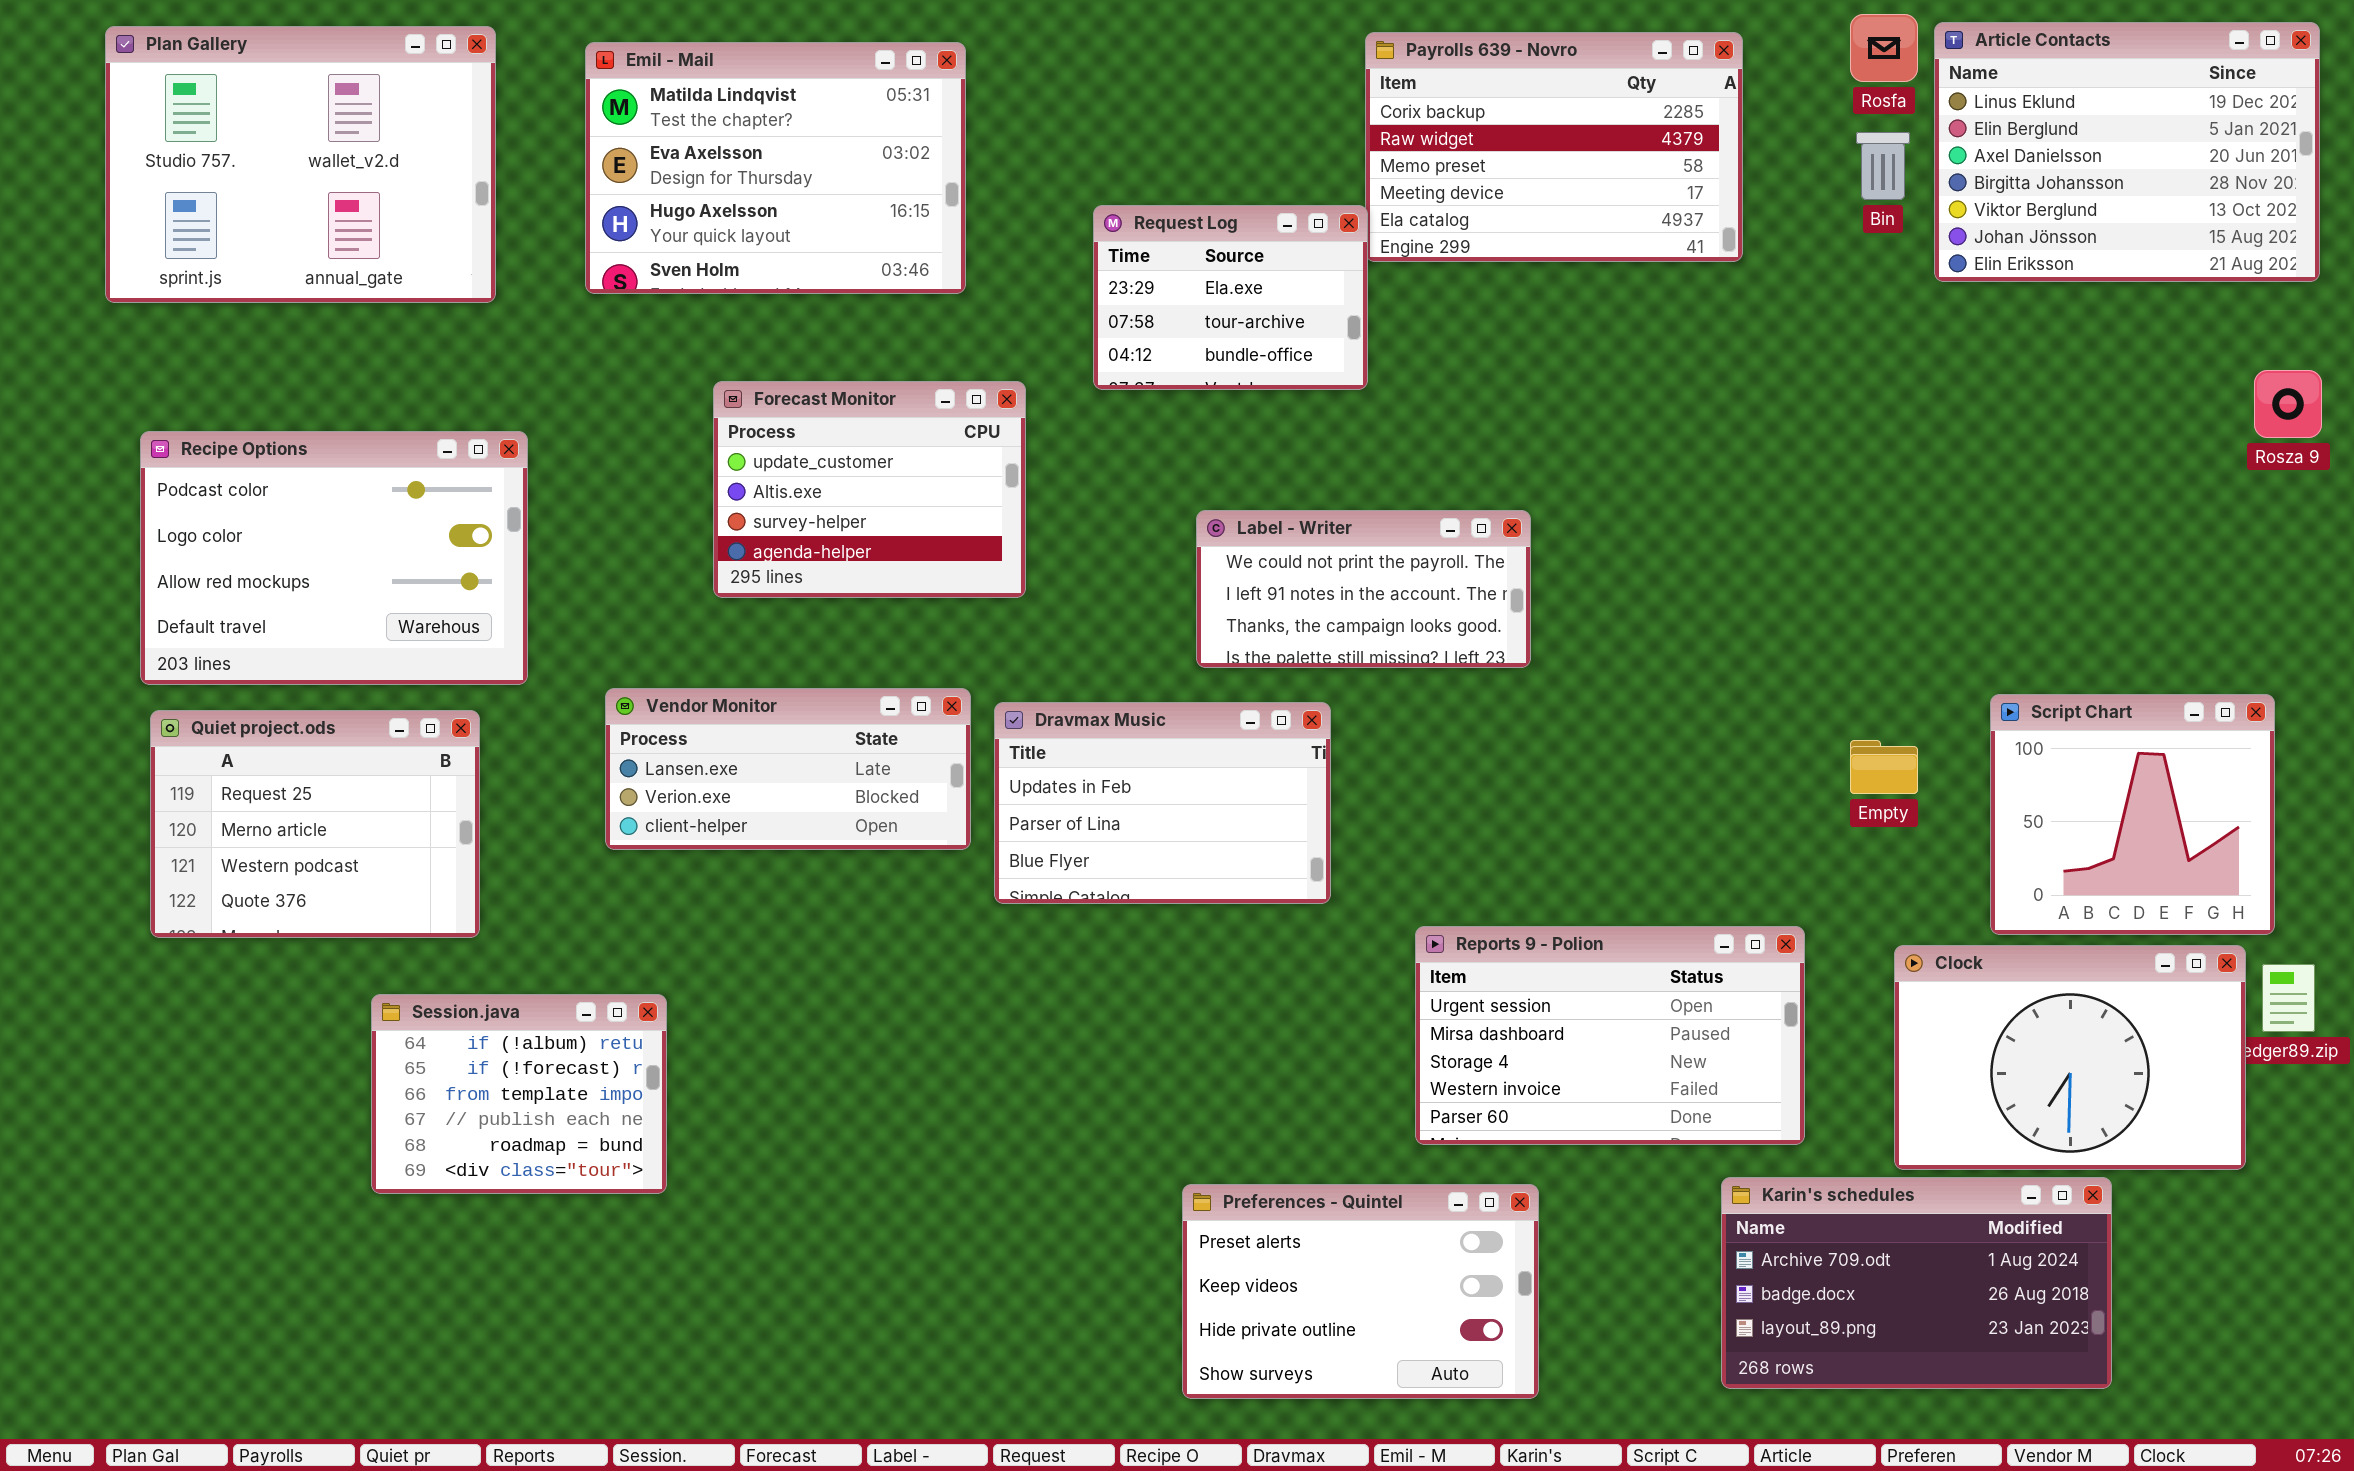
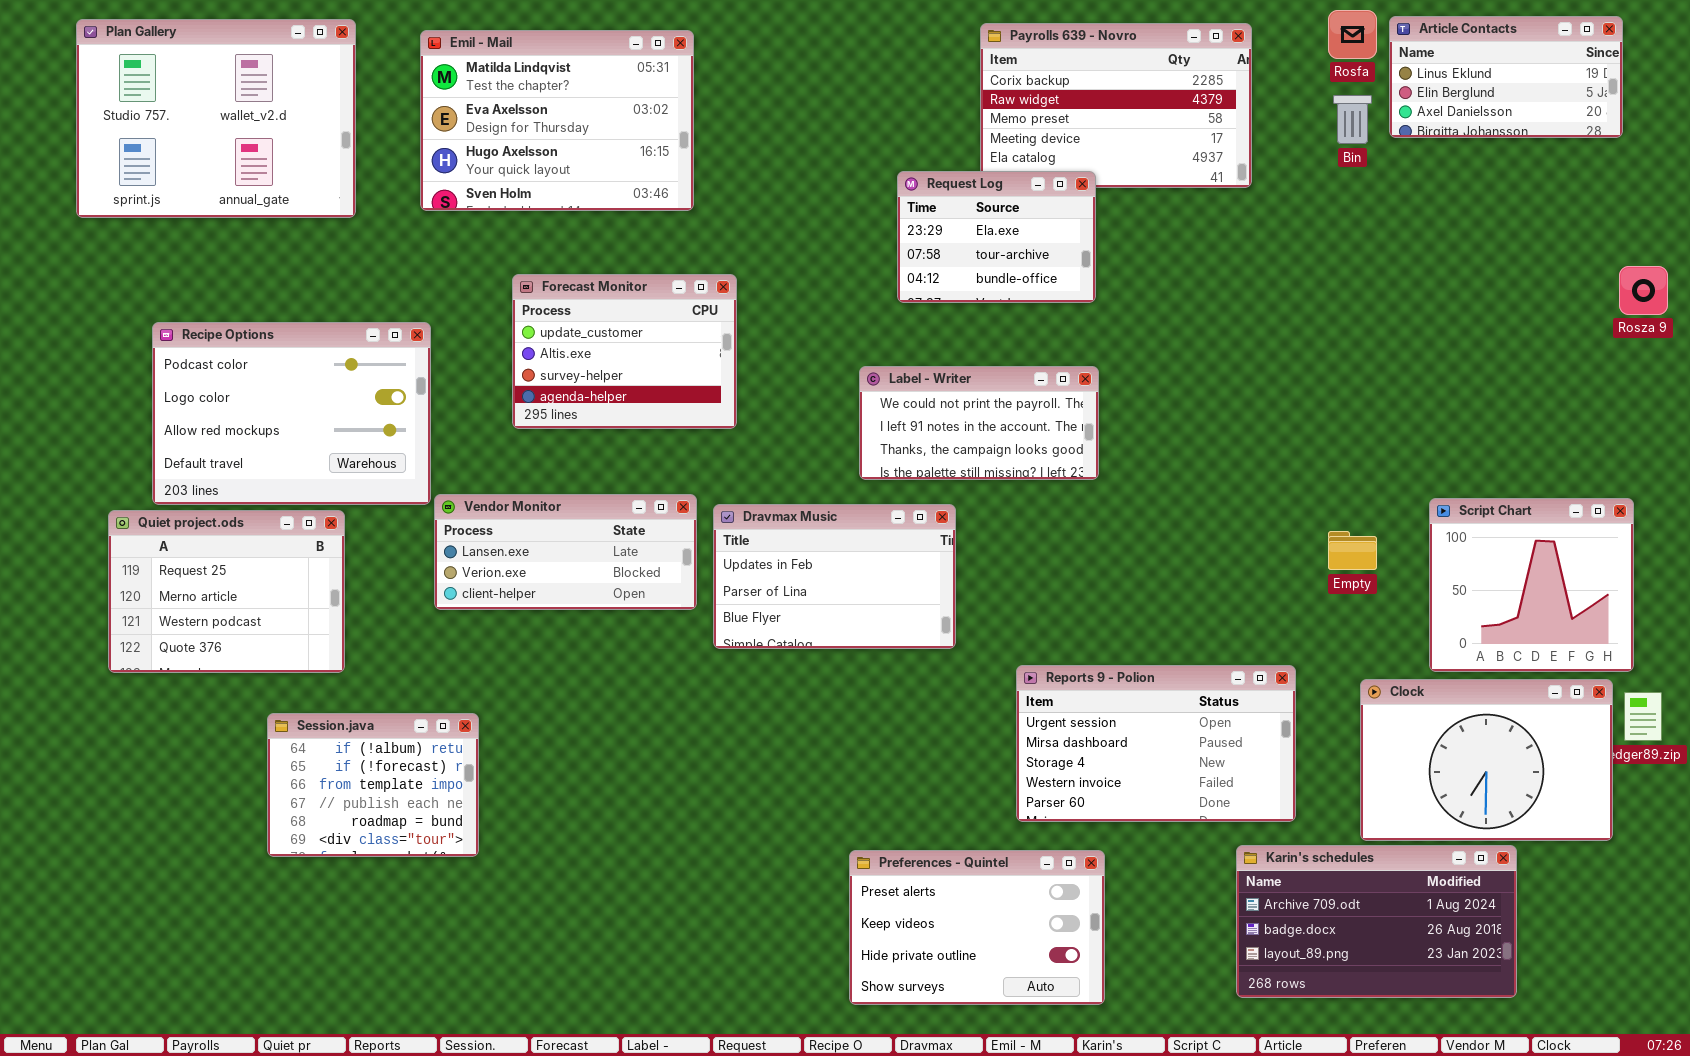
Article Contacts: [1934,22,2320,282] -> [1389,16,1623,138], resized
Request Log: [1093,205,1368,390] -> [897,171,1096,303], moved
Recipe Options: [140,431,528,685] -> [152,322,431,505], moved

